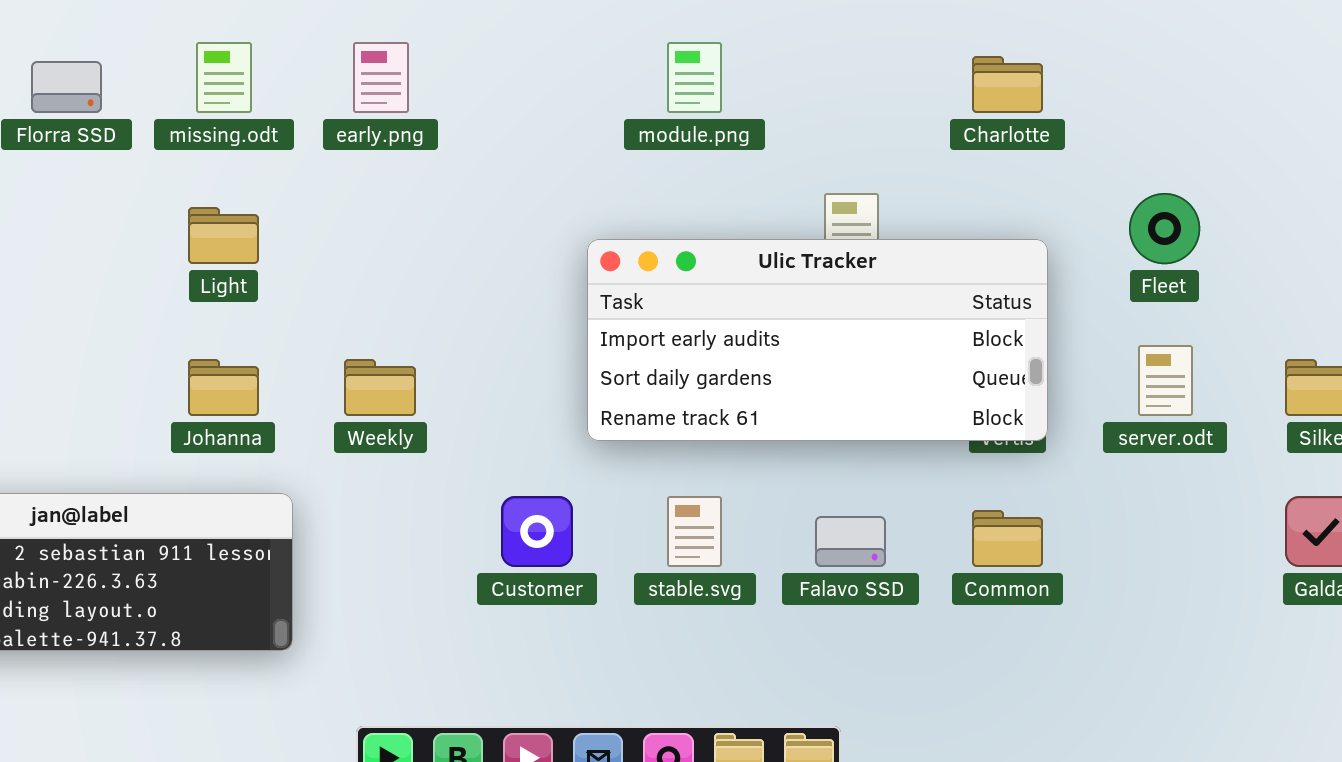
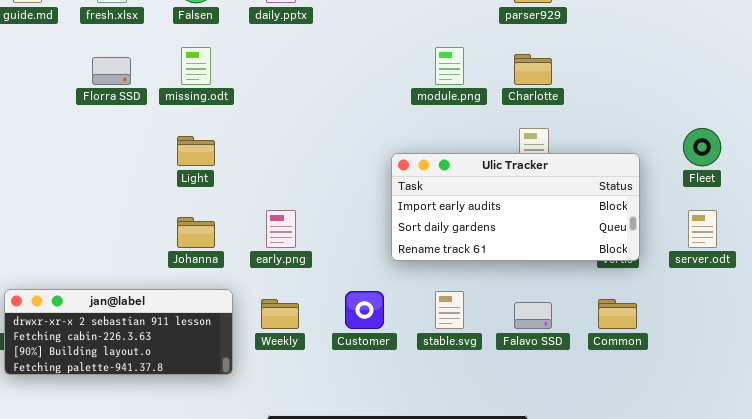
early.png: [353,42,409,113] -> [266,210,296,248], moved
Charlotte: [972,56,1043,113] -> [514,54,552,85], moved
Weekly: [344,359,416,416] -> [261,299,299,329], moved

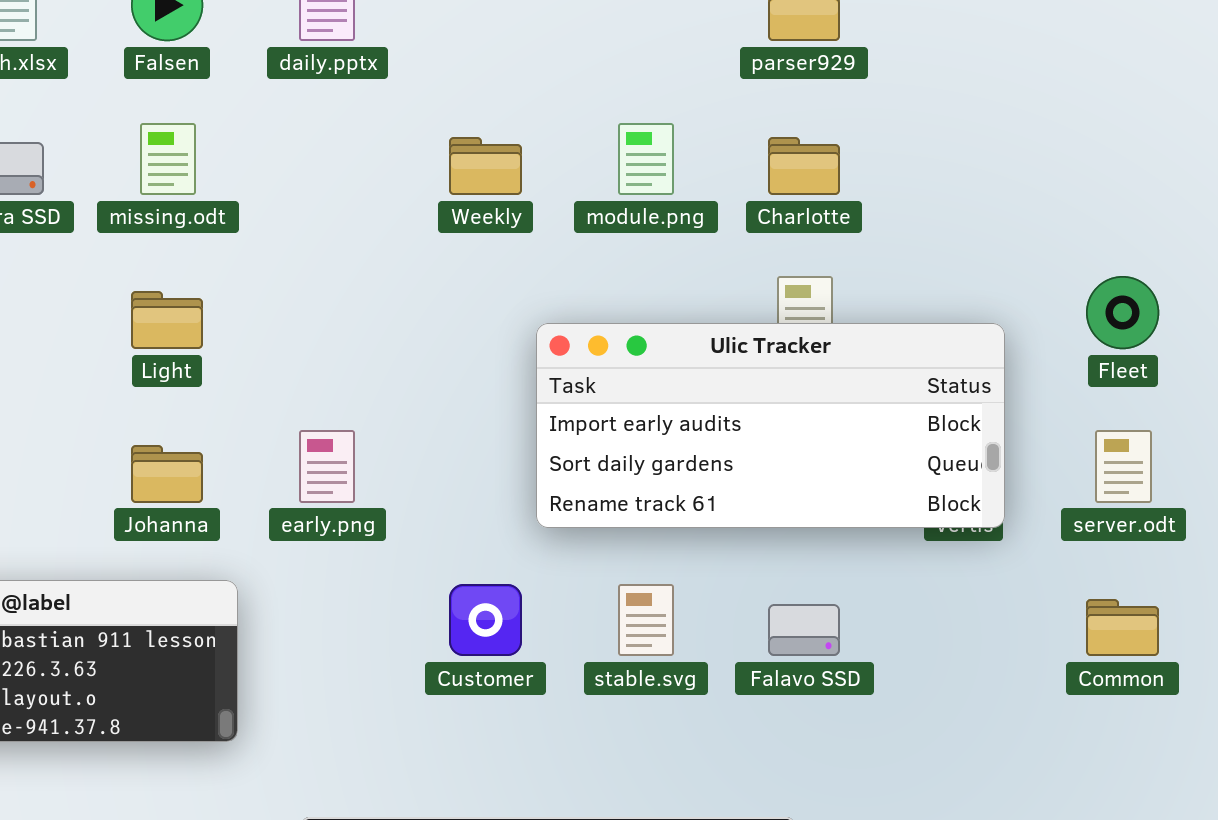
Weekly: [261,299,299,329] -> [449,137,522,195], moved
Common: [598,299,637,329] -> [1086,599,1159,656], moved

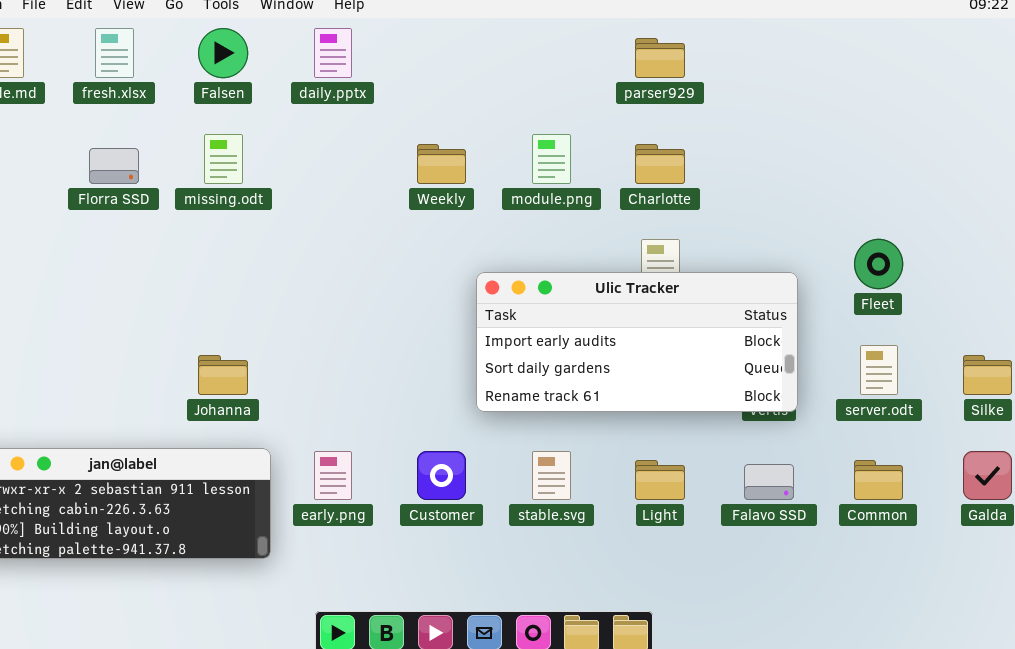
Light: [131,291,203,349] -> [635,460,685,500], moved
early.png: [299,430,355,503] -> [314,451,352,500], moved
Falavo SSD: [768,604,840,656] -> [744,464,794,500], moved

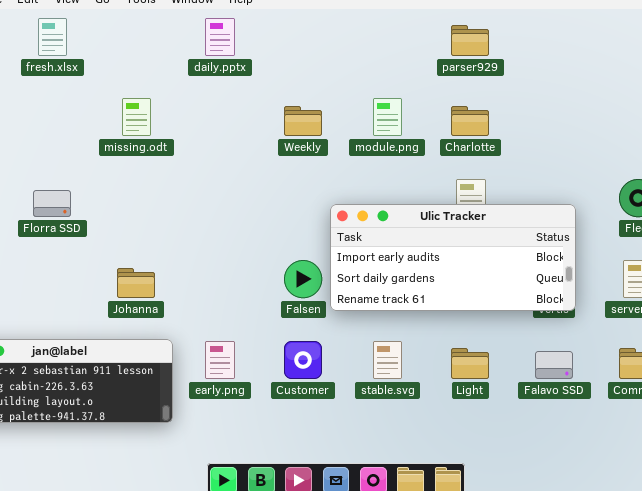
Falsen: [198,28,248,78] -> [284,260,322,298], moved
Florra SSD: [89,148,139,184] -> [33,190,71,217], moved

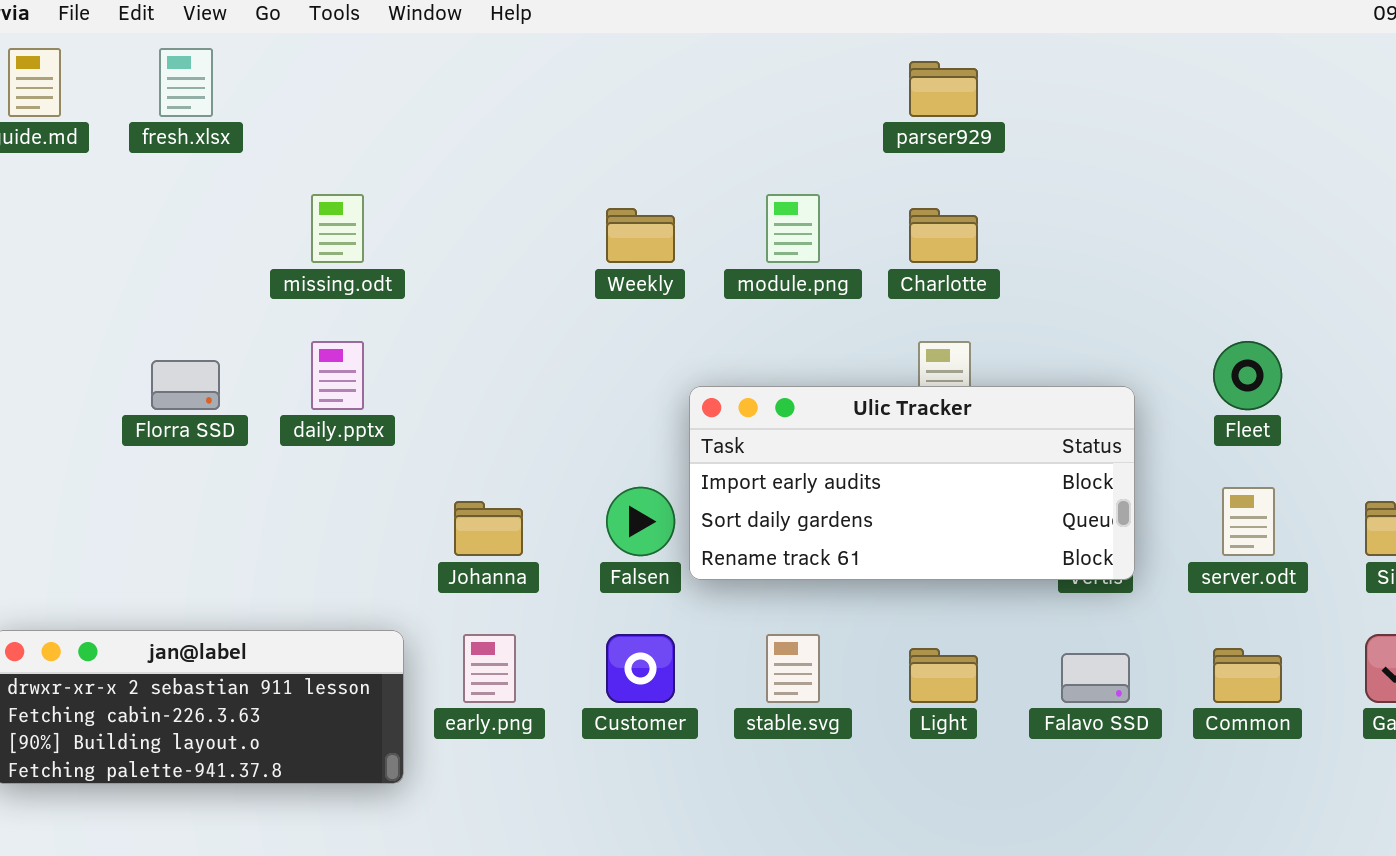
daily.pptx: [205,18,235,56] -> [311,341,364,410], moved
Johanna: [117,268,155,298] -> [454,501,523,556], moved

